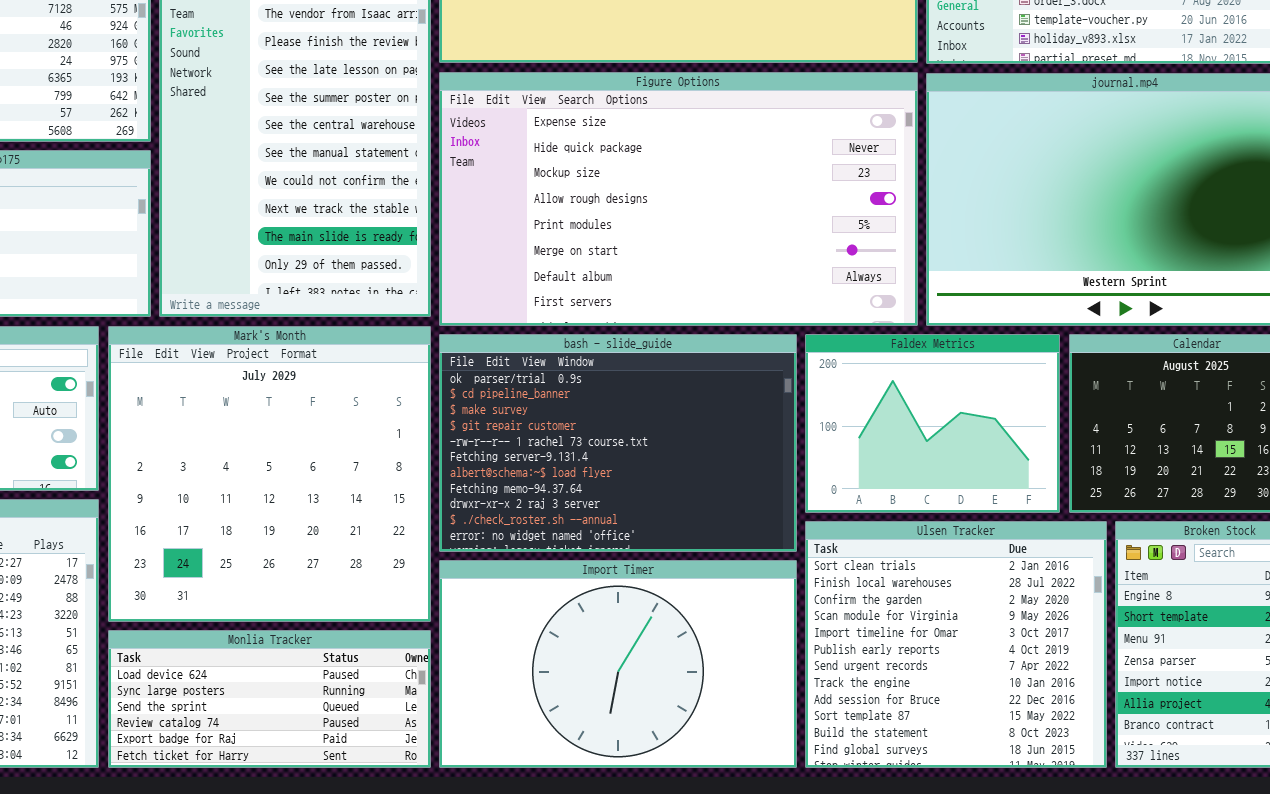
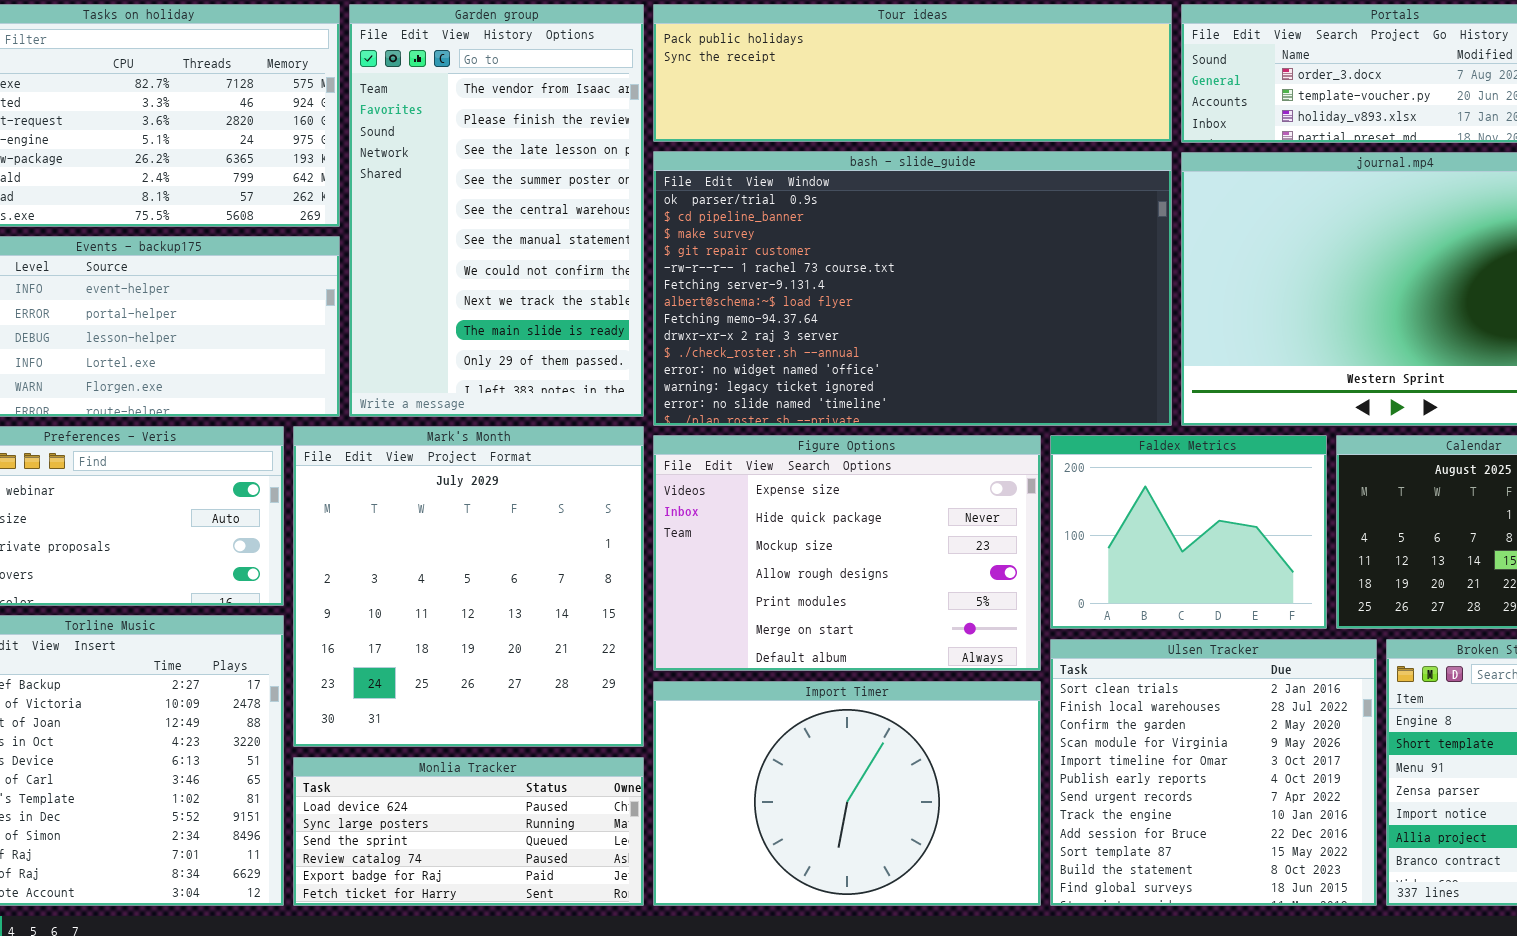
Figure Options: [439,72,918,326] -> [653,435,1041,671], moved, resized
bash - slide_guide: [439,334,797,552] -> [653,151,1172,426], moved, resized

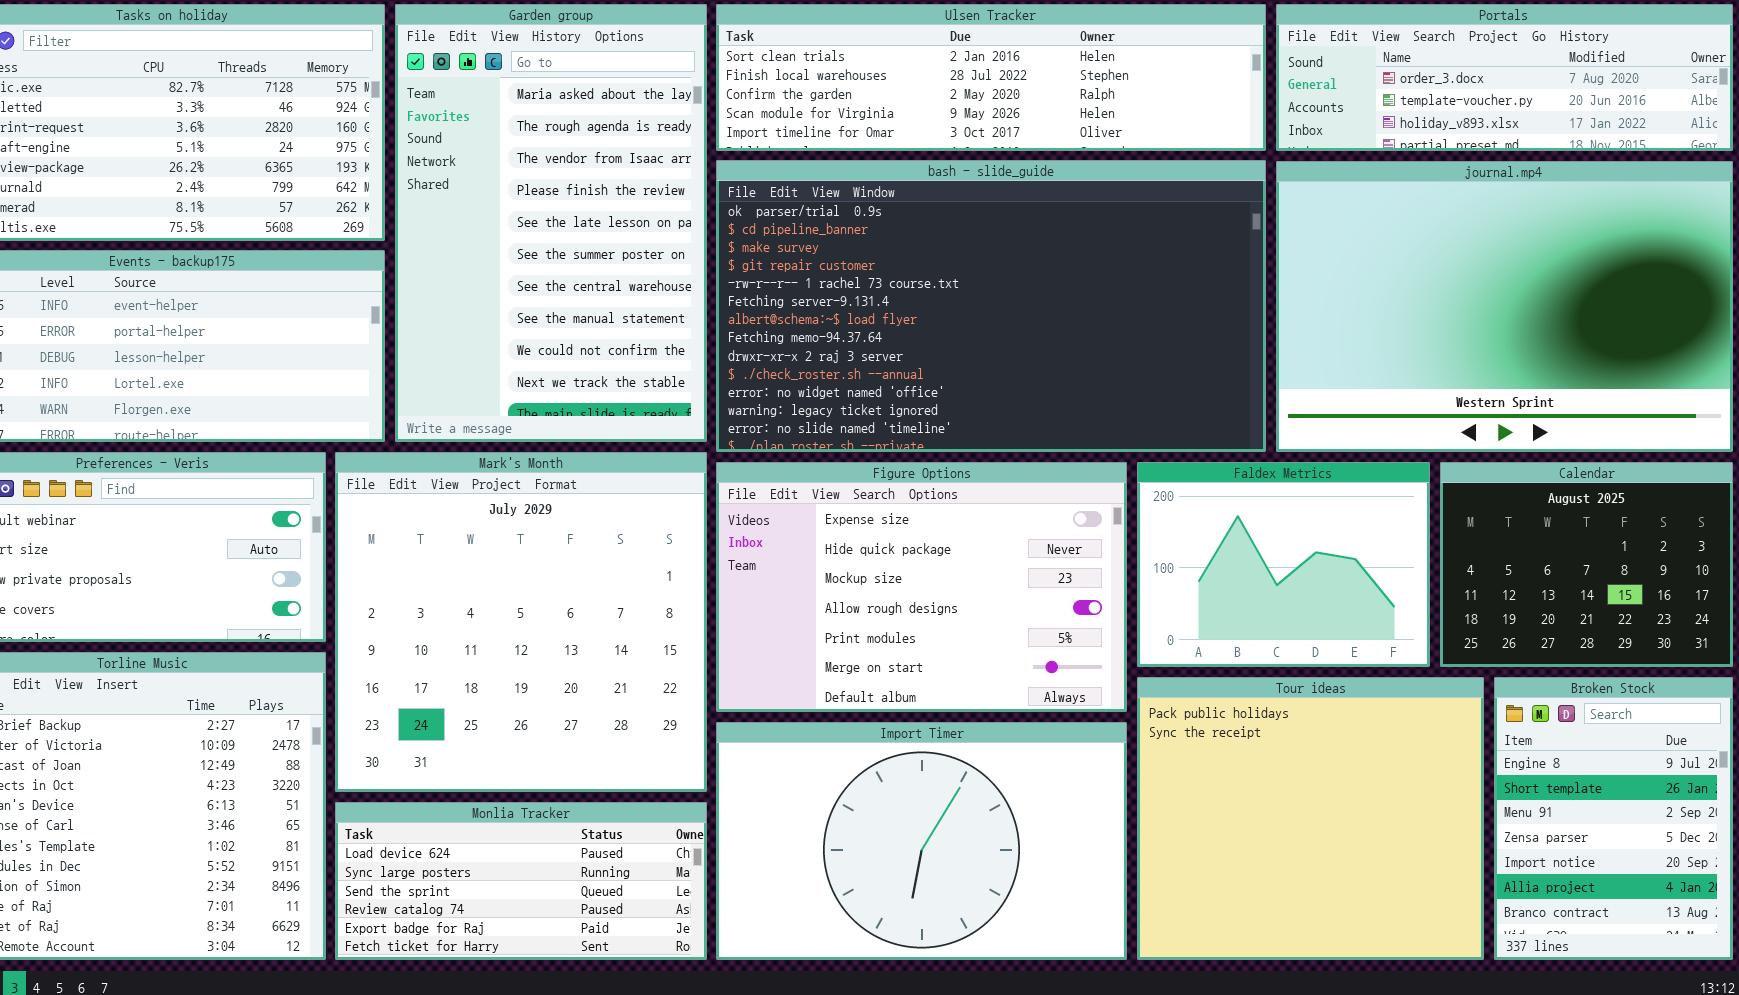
Garden group: [349,4,644,417] -> [395,4,707,442], scrolled up 2 rows
Tour ideas: [653,4,1172,142] -> [1137,677,1484,960], moved, resized
Ulsen Tracker: [1050,639,1377,906] -> [716,4,1266,151], moved, resized

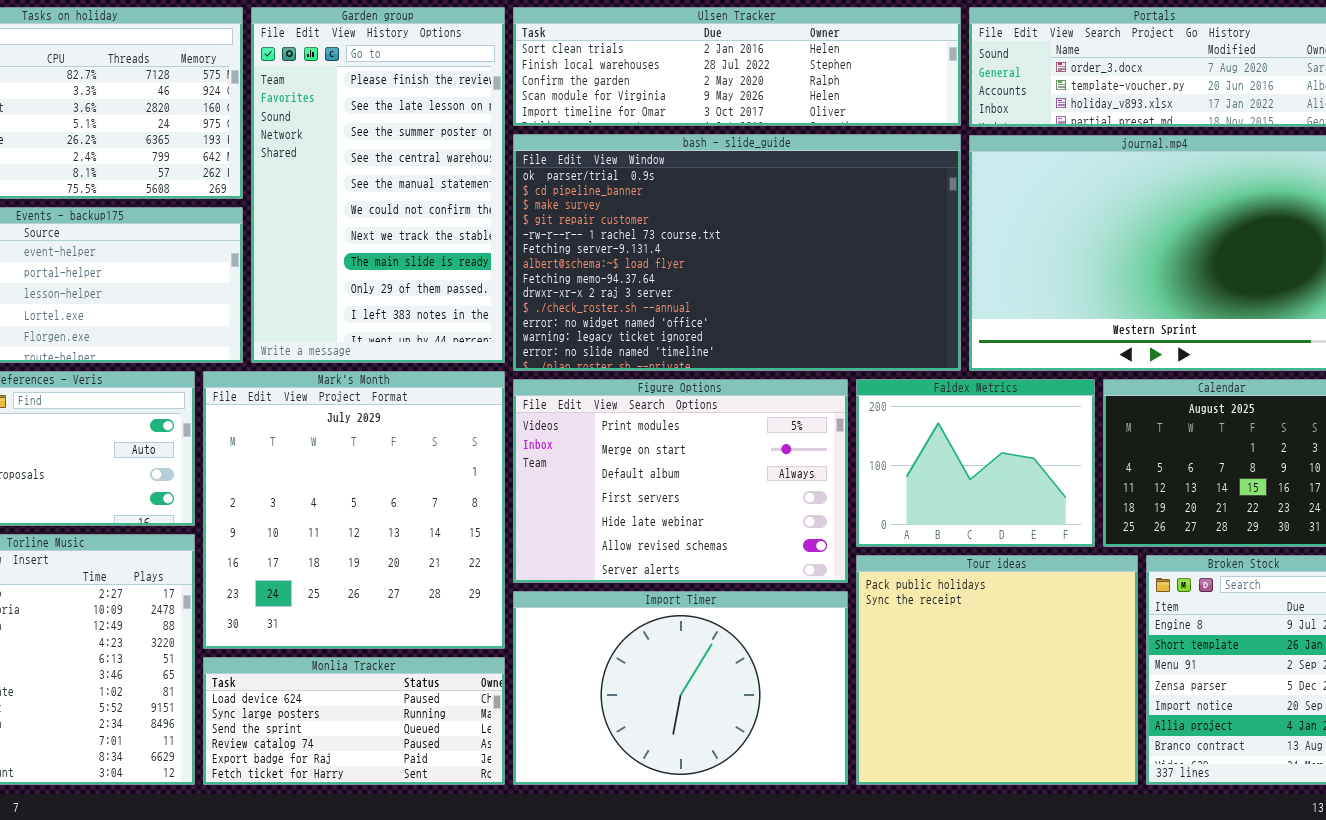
Garden group: [395,4,707,442] -> [251,7,505,363], scrolled down 3 rows
Figure Options: [716,462,1127,712] -> [513,379,848,583], scrolled down 4 rows

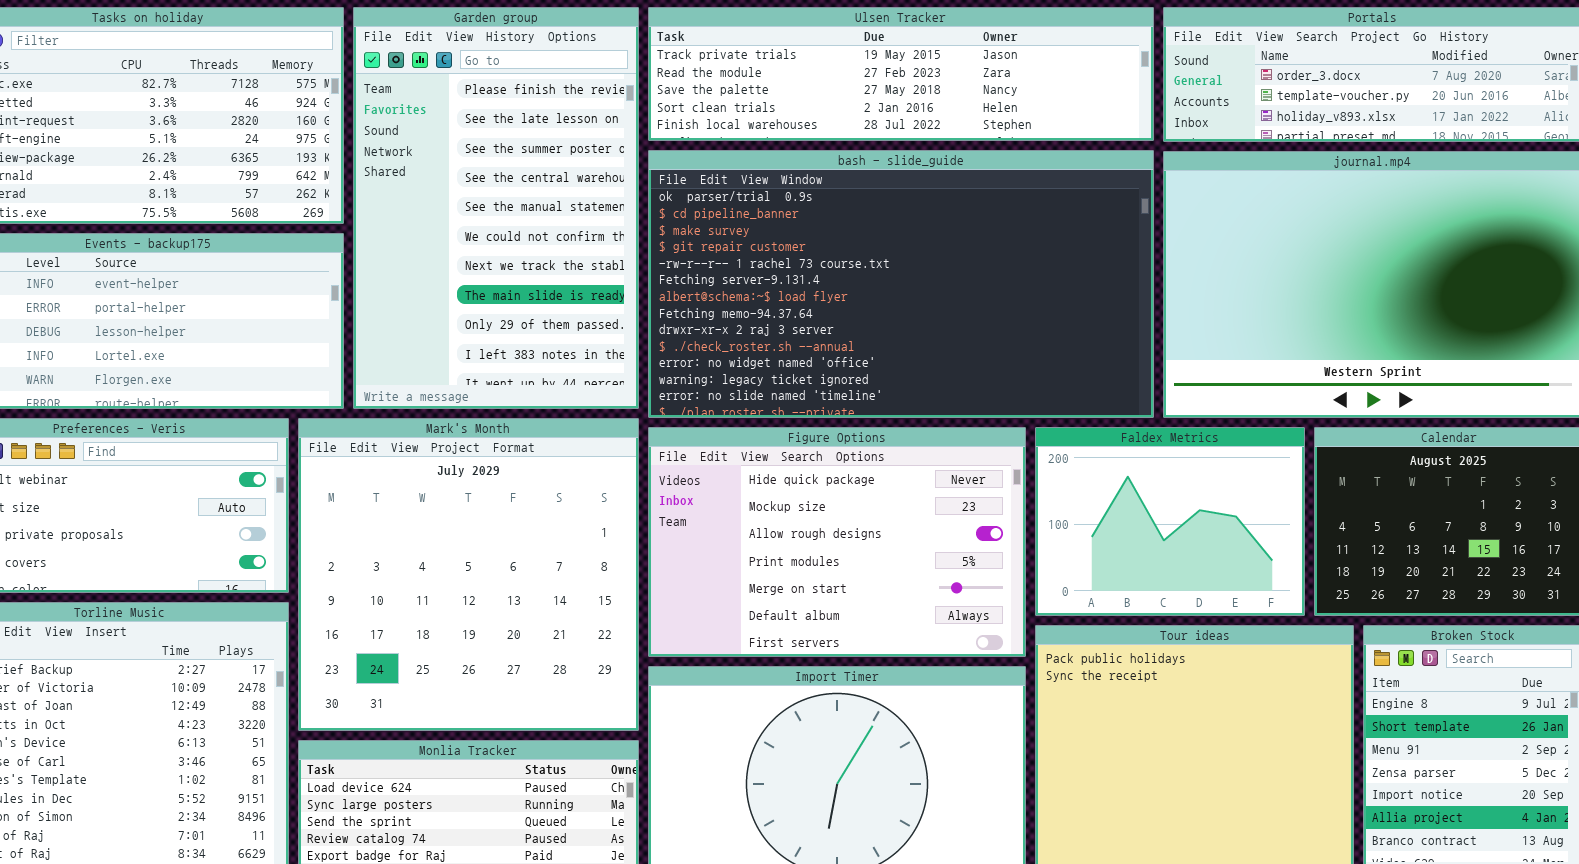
Ulsen Tracker: [513,7,961,126] -> [648,7,1154,141], scrolled up 3 rows
Figure Options: [513,379,848,583] -> [648,427,1026,657], scrolled up 3 rows

